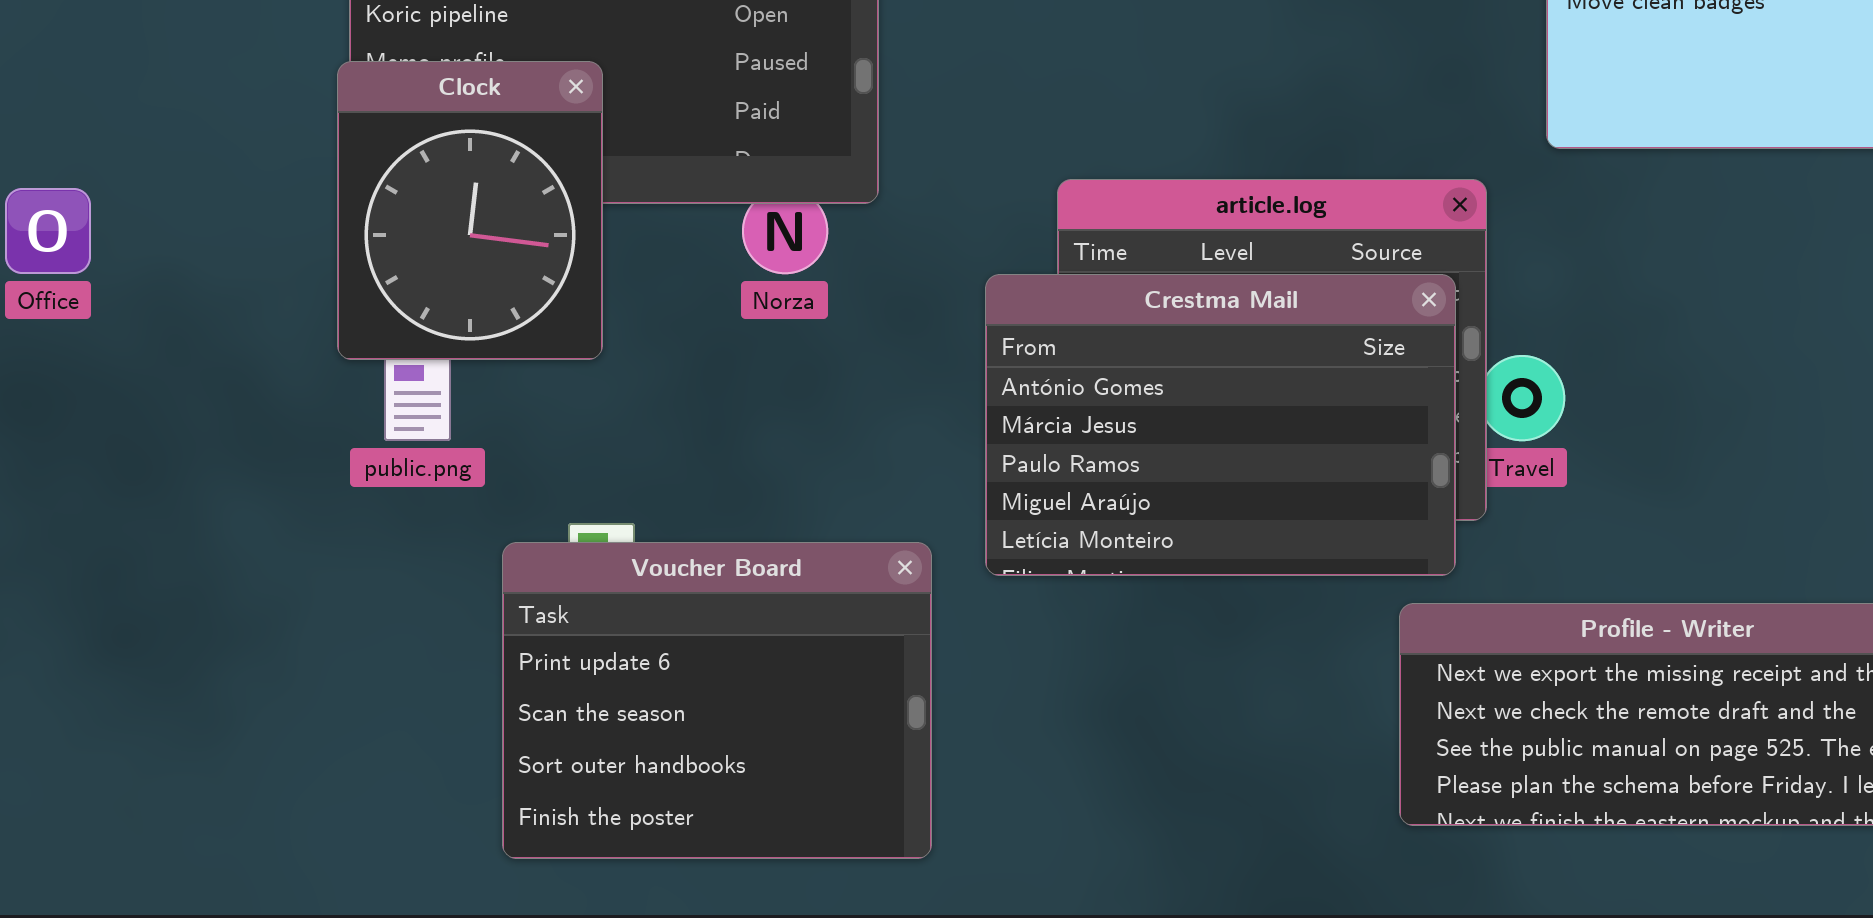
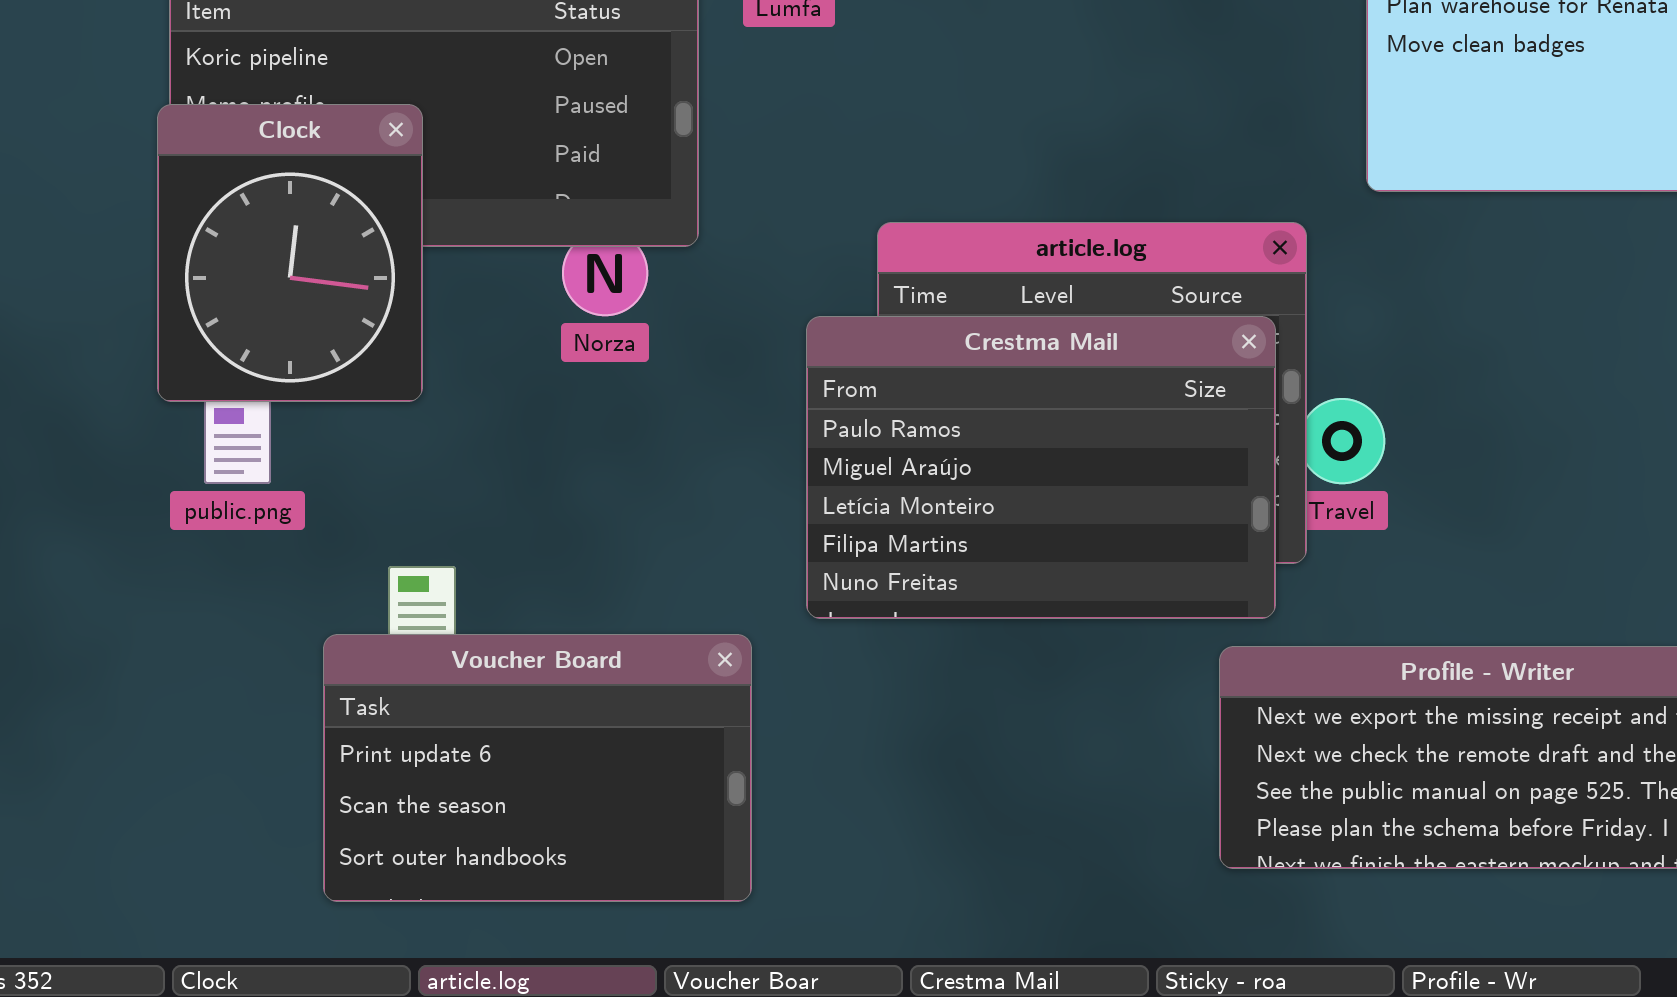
Crestma Mail: [985,274,1456,576] -> [806,316,1276,619], scrolled down 2 rows
Voucher Board: [502,542,932,859] -> [323,634,752,902], resized

